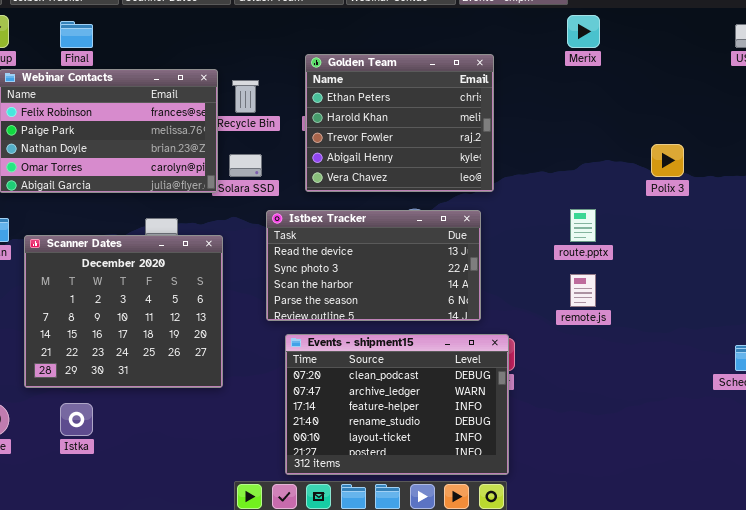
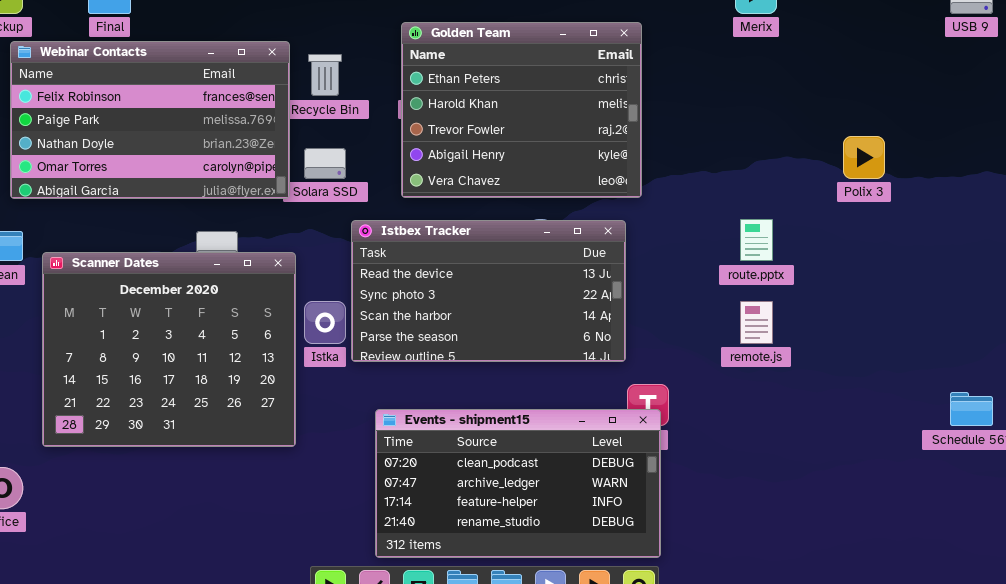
Events - shipment15: [285,334,509,475] -> [375,409,661,558], resized
Istka: [60,403,93,436] -> [304,301,346,344], moved

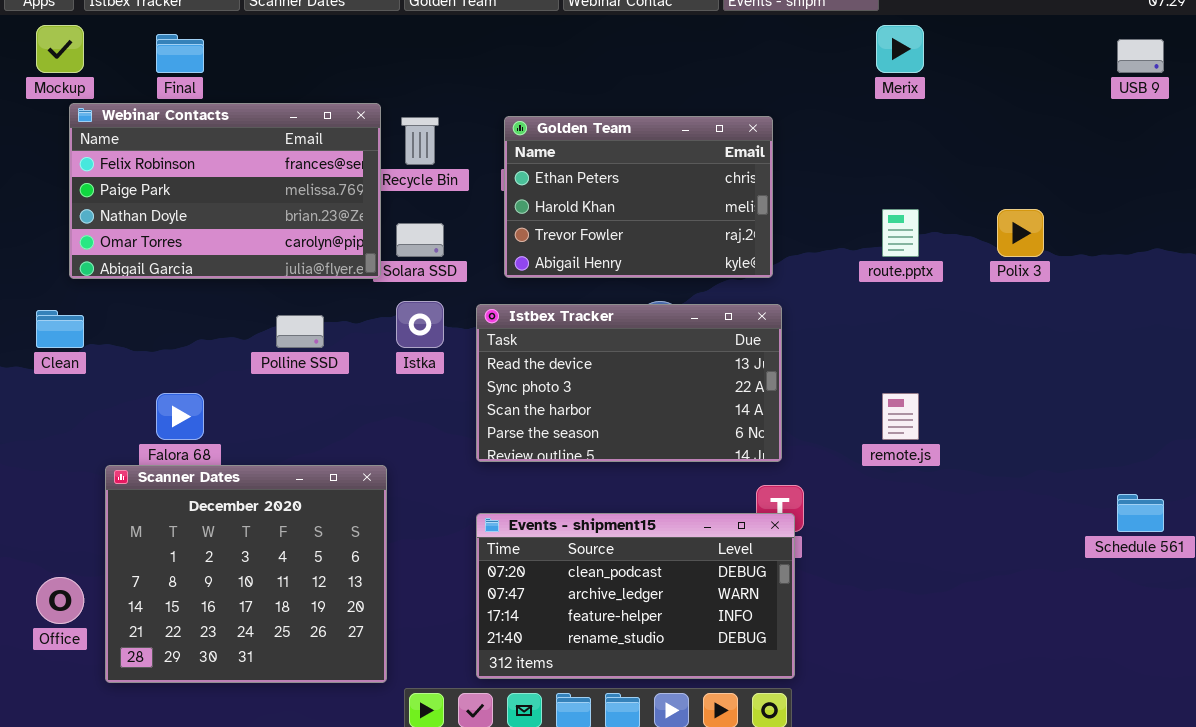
Golden Team: [401,22,642,198] -> [504,116,773,278], resized
route.pptx: [740,219,773,261] -> [882,209,919,257], moved
Istbex Tracker: [351,220,626,362] -> [476,304,782,462], moved
Scanner Dates: [42,252,296,447] -> [105,465,387,683], moved
Istka: [304,301,346,344] -> [396,301,444,348], moved

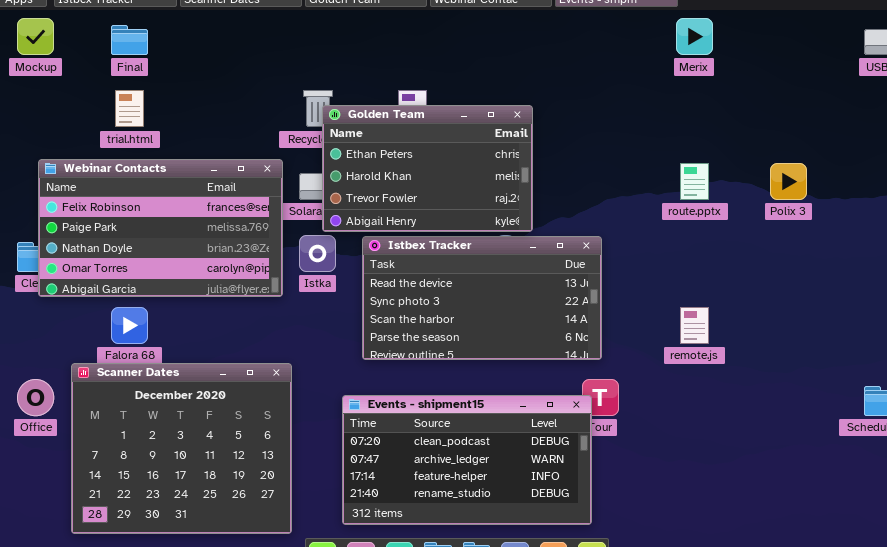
Webinar Contacts: [69,103,381,279] -> [38,159,283,297], moved
Golden Team: [504,116,773,278] -> [322,105,533,232], moved
Events - shipment15: [476,513,795,679] -> [342,395,592,525], moved
Office: [36,577,84,624] -> [17,379,54,416], moved

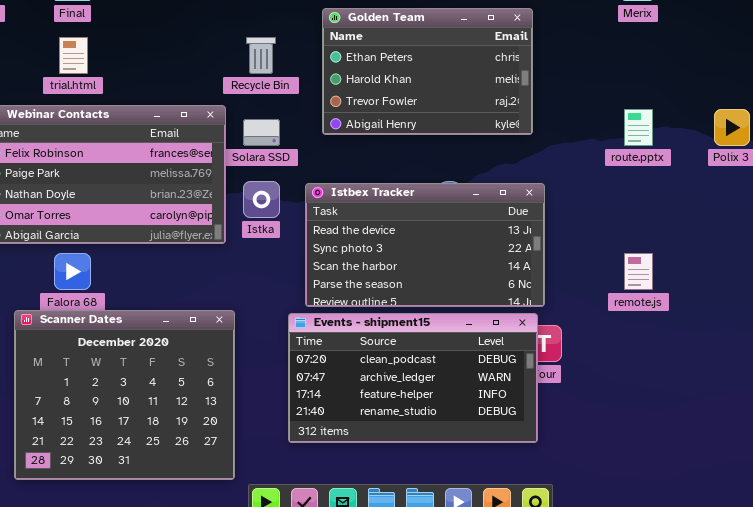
Golden Team: [322,105,533,232] -> [322,8,533,135], moved
Events - shipment15: [342,395,592,525] -> [288,313,538,443], moved

